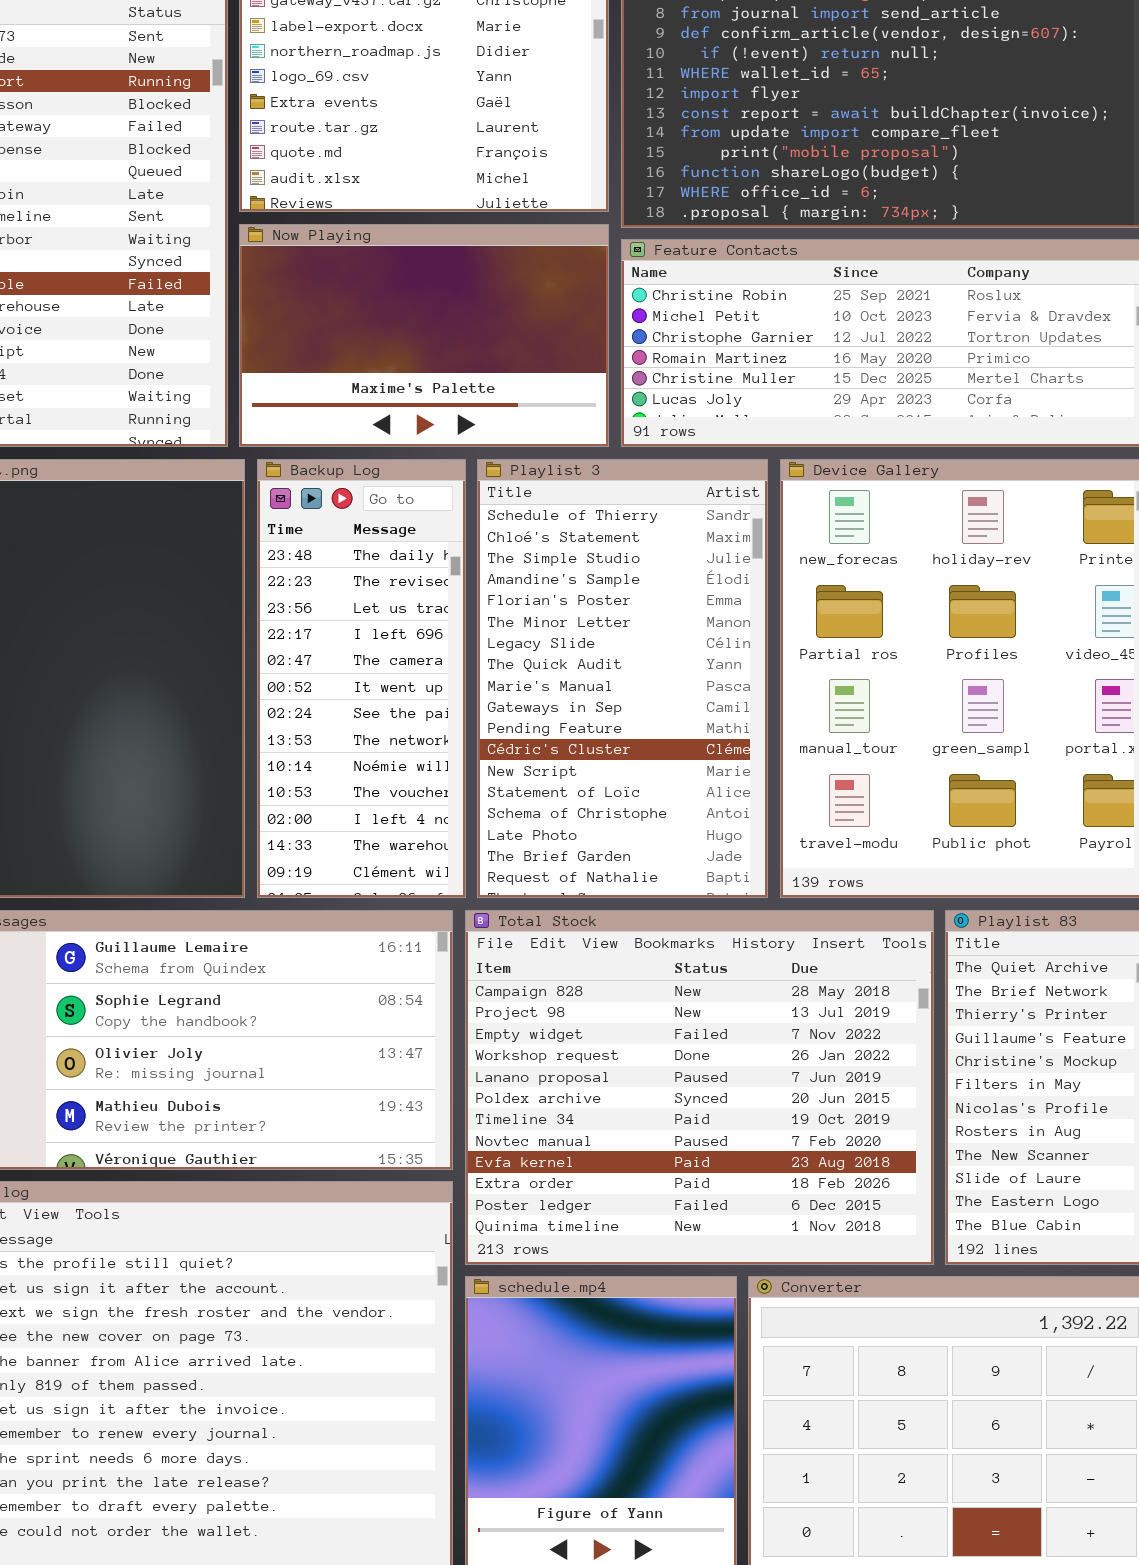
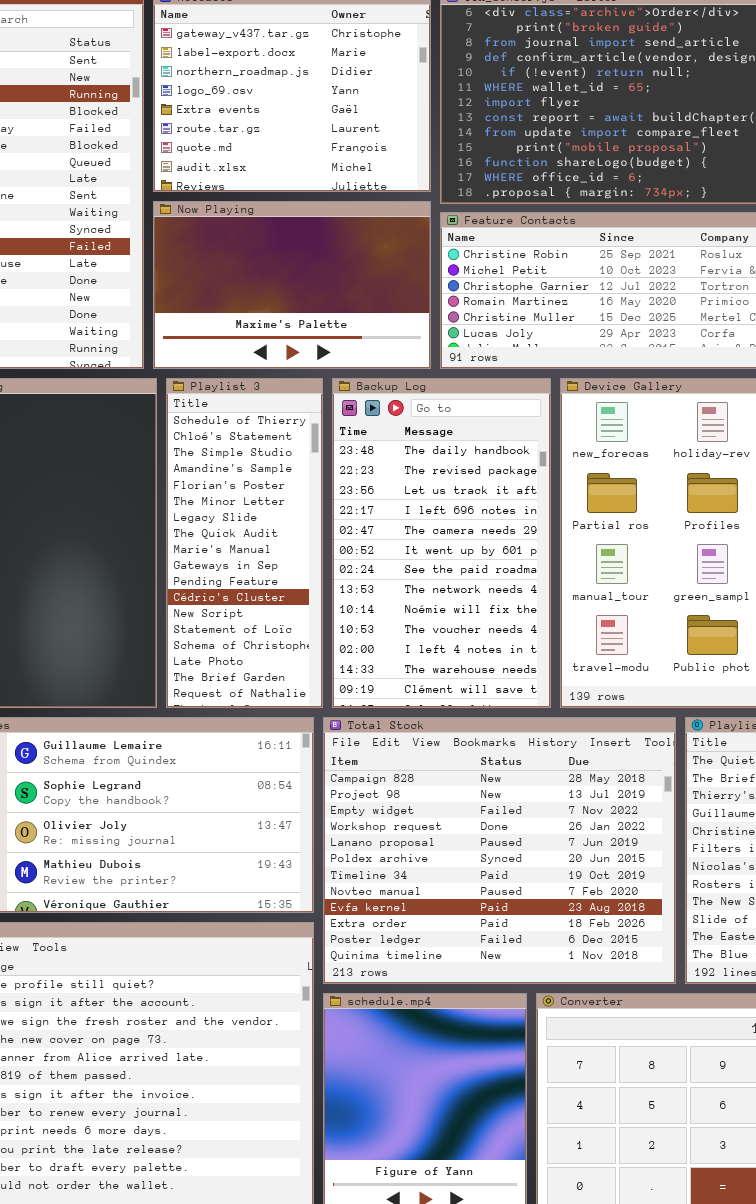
Backup Log: [257,459,466,898] -> [332,378,551,708], moved, resized
Playlist 3: [477,459,768,898] -> [166,378,323,708], moved, resized

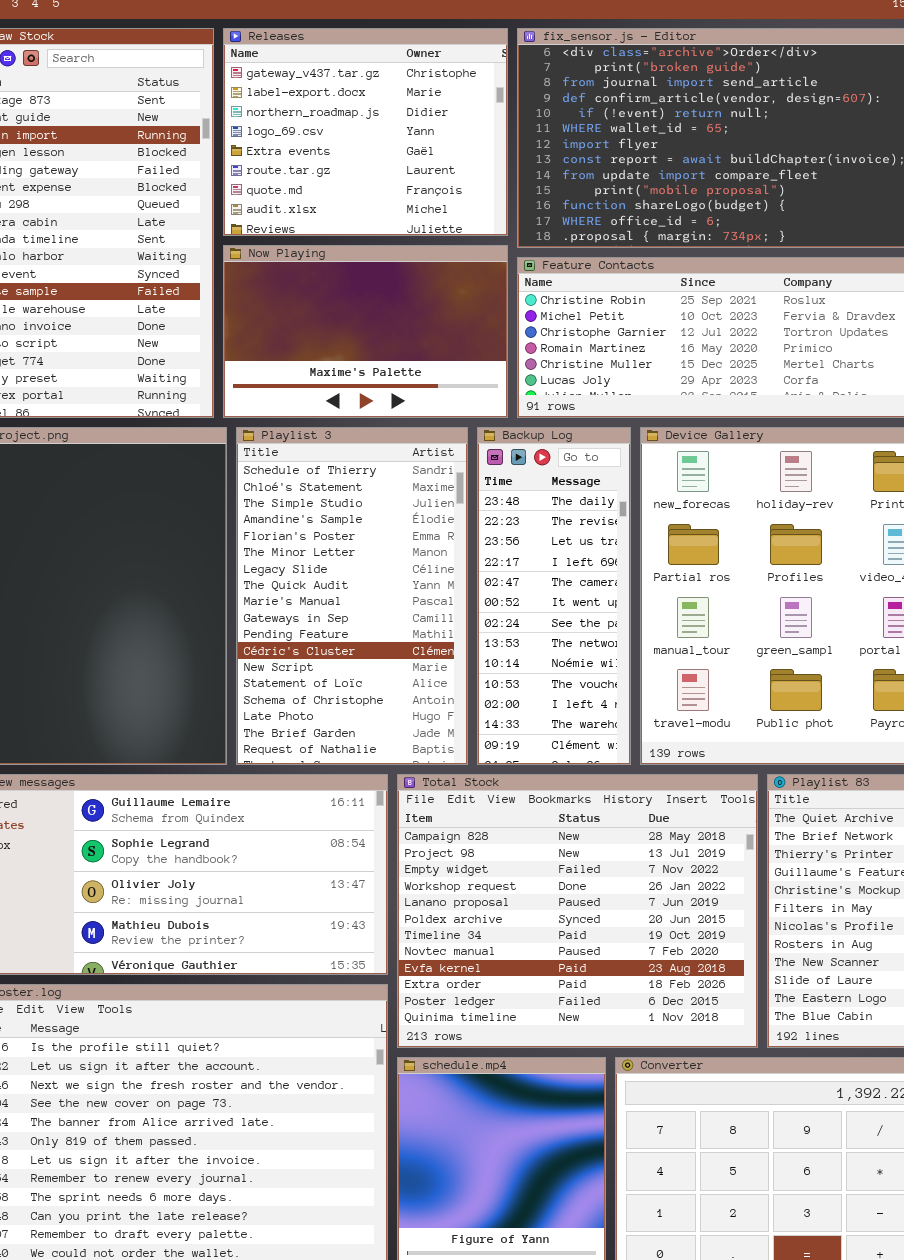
Playlist 3: [166,378,323,708] -> [236,427,468,765], resized
Backup Log: [332,378,551,708] -> [477,427,631,765], resized

